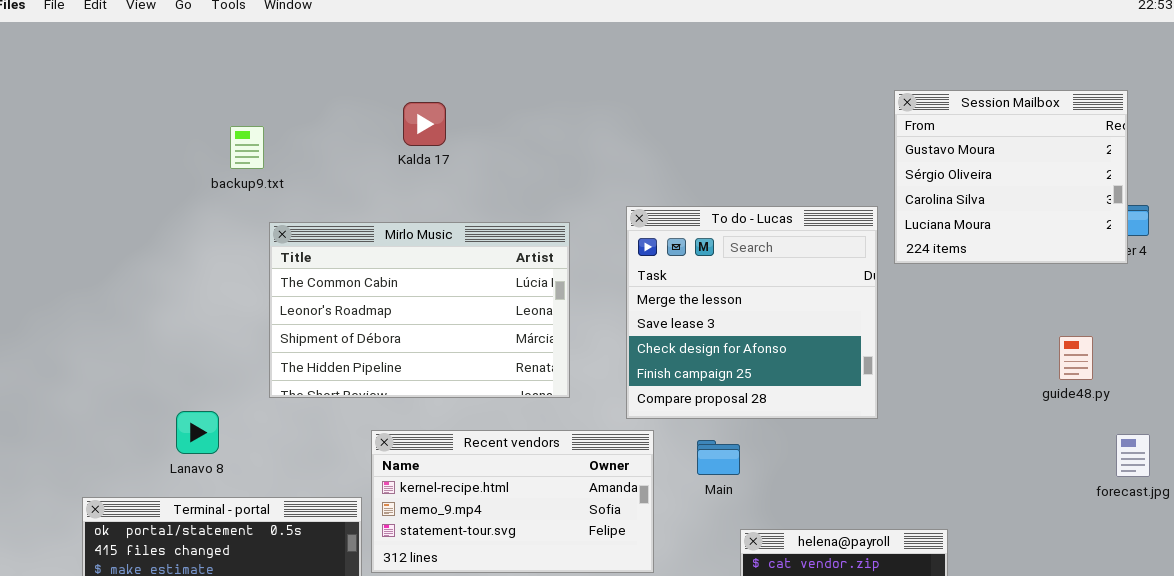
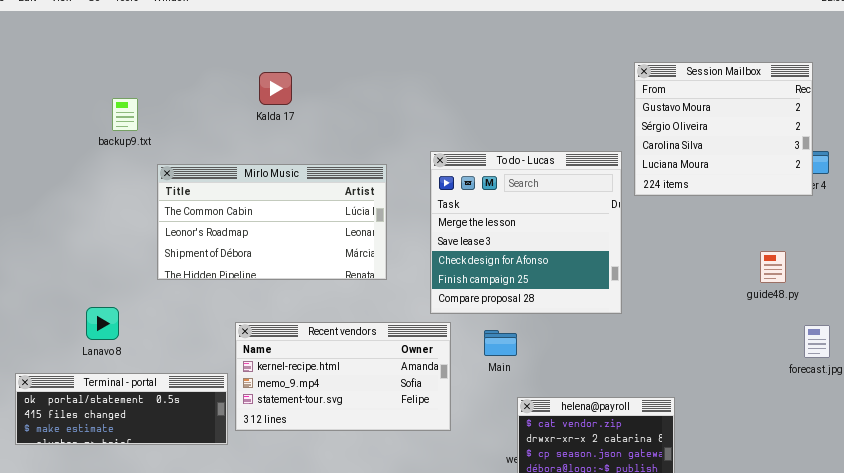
backup9.txt: [230,126,264,169] -> [112,98,138,131], moved
Mirlo Music: [269,222,570,398] -> [157,164,387,280], resized

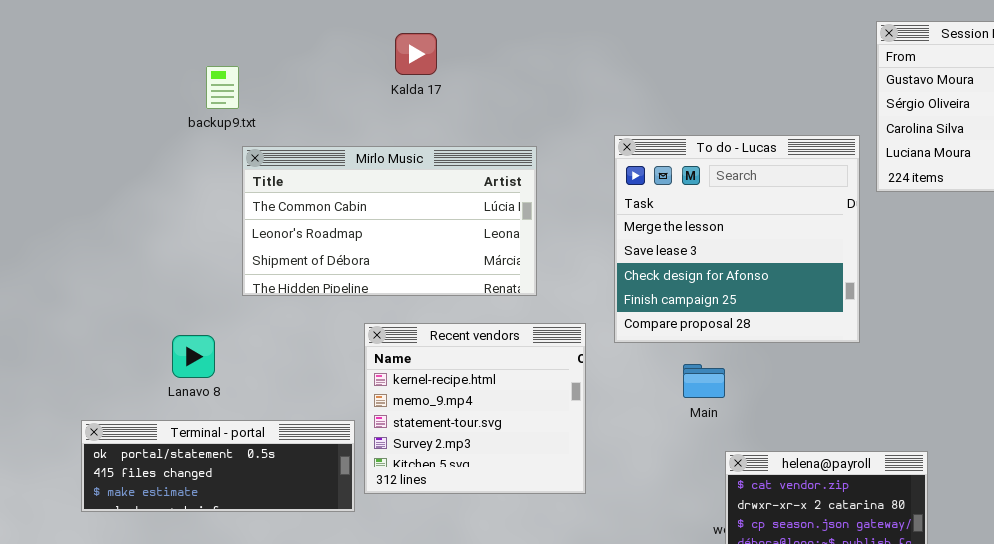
Mirlo Music: [157,164,387,280] -> [242,146,537,296], moved
Recent vendors: [235,322,451,431] -> [364,323,586,494], resized

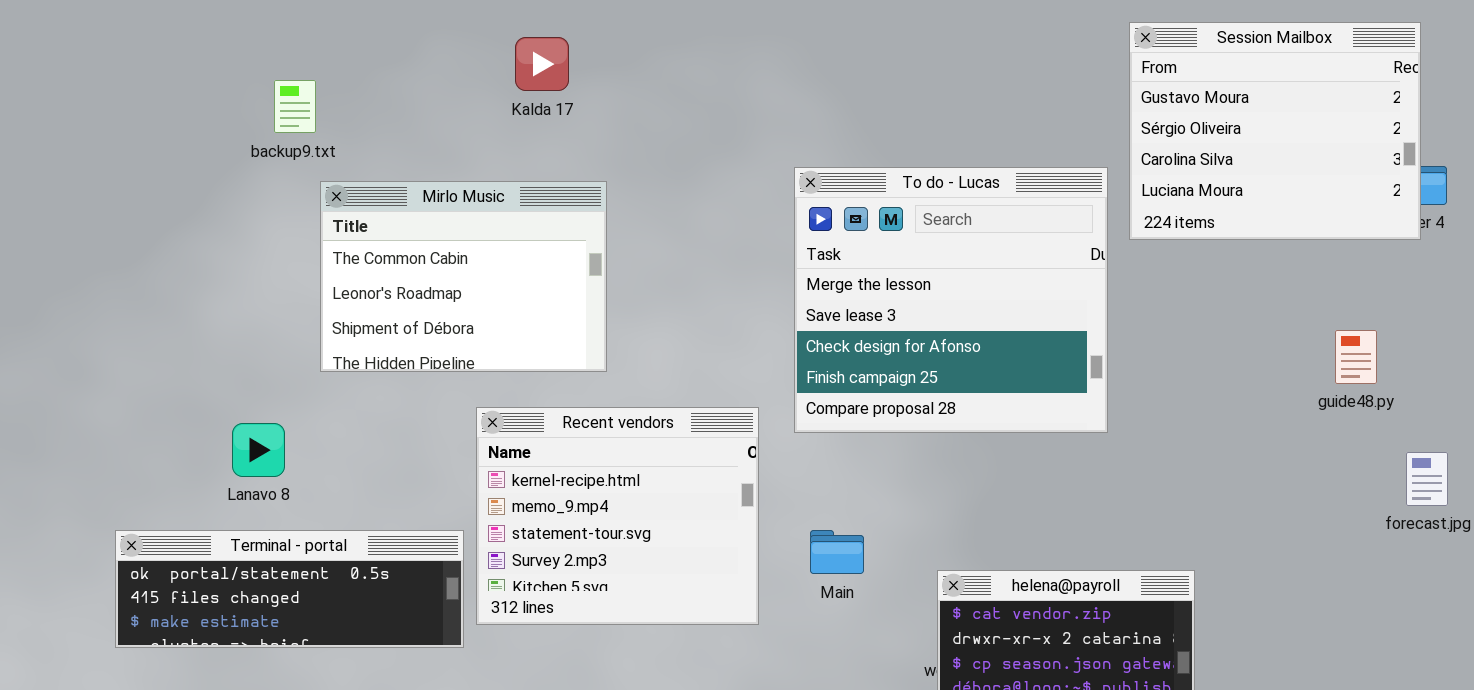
Mirlo Music: [242,146,537,296] -> [320,181,607,372], resized
Main: [683,364,725,398] -> [810,530,864,574], moved

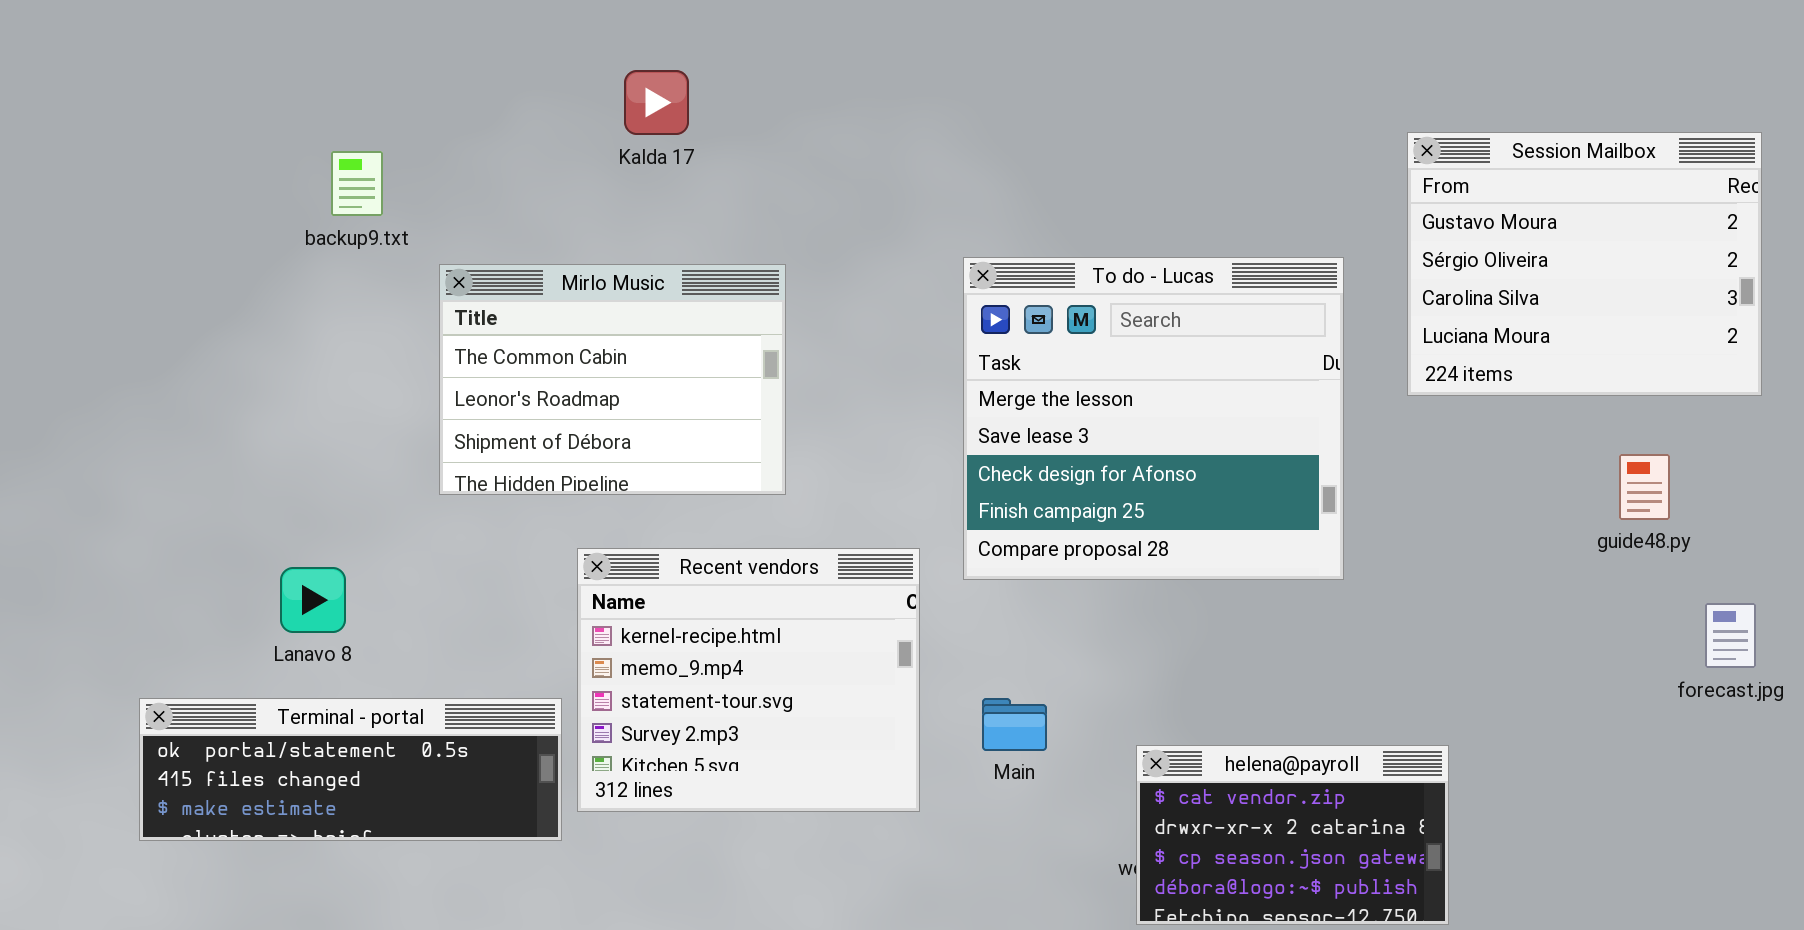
Session Mailbox: [1129,22,1421,240] -> [1407,132,1762,396], moved
Kalda 17: [515,37,569,91] -> [624,70,689,135], moved
Mirlo Music: [320,181,607,372] -> [439,264,786,495], moved

